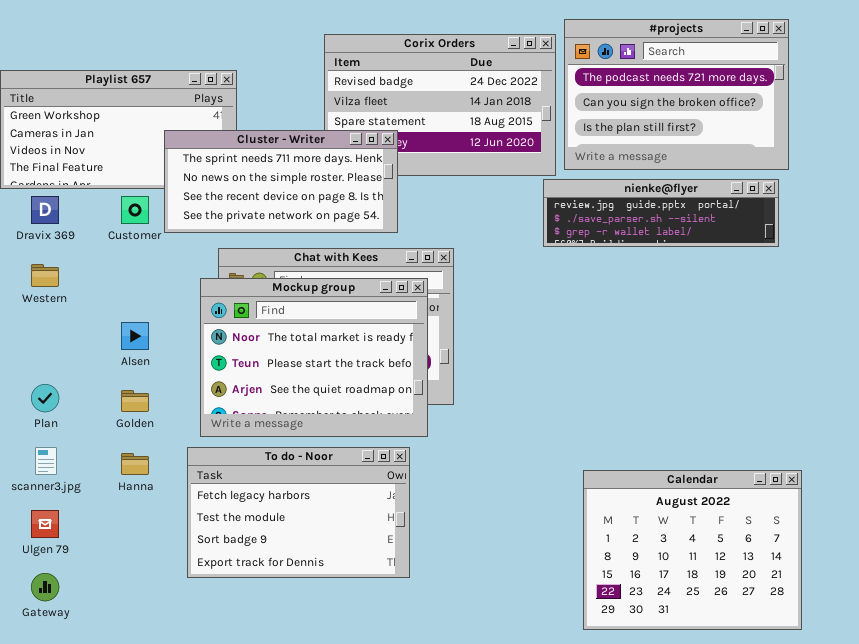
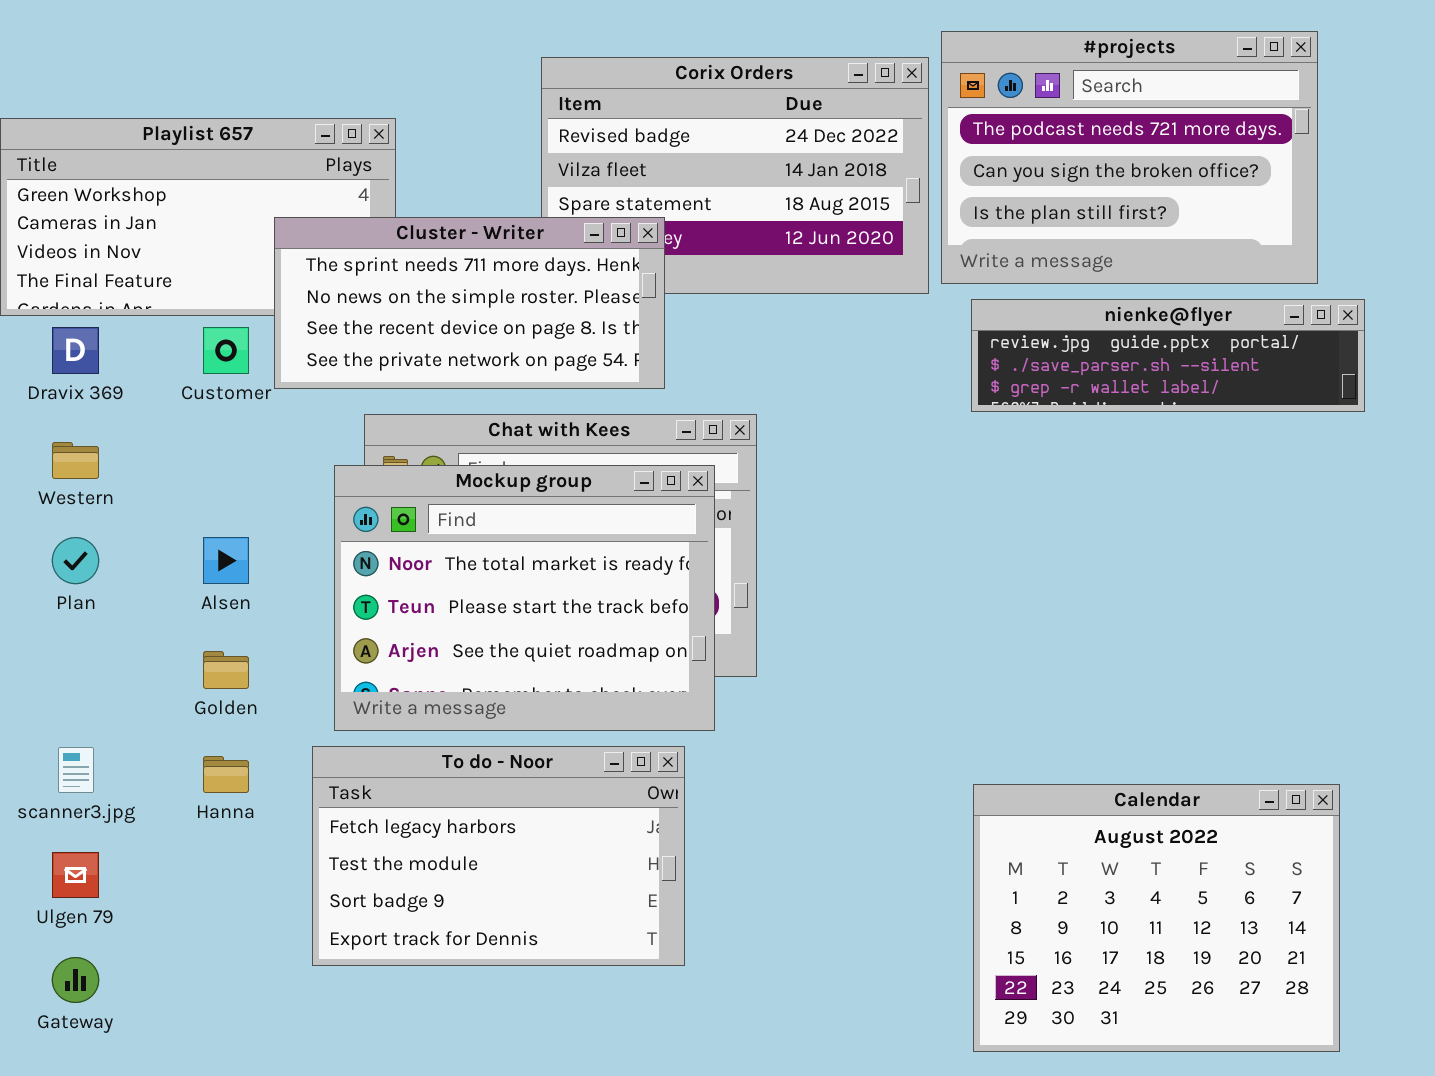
nienke@flyer: [543,179,779,247] -> [971,299,1365,412], moved
Plan: [31,384,59,412] -> [52,537,99,584], moved

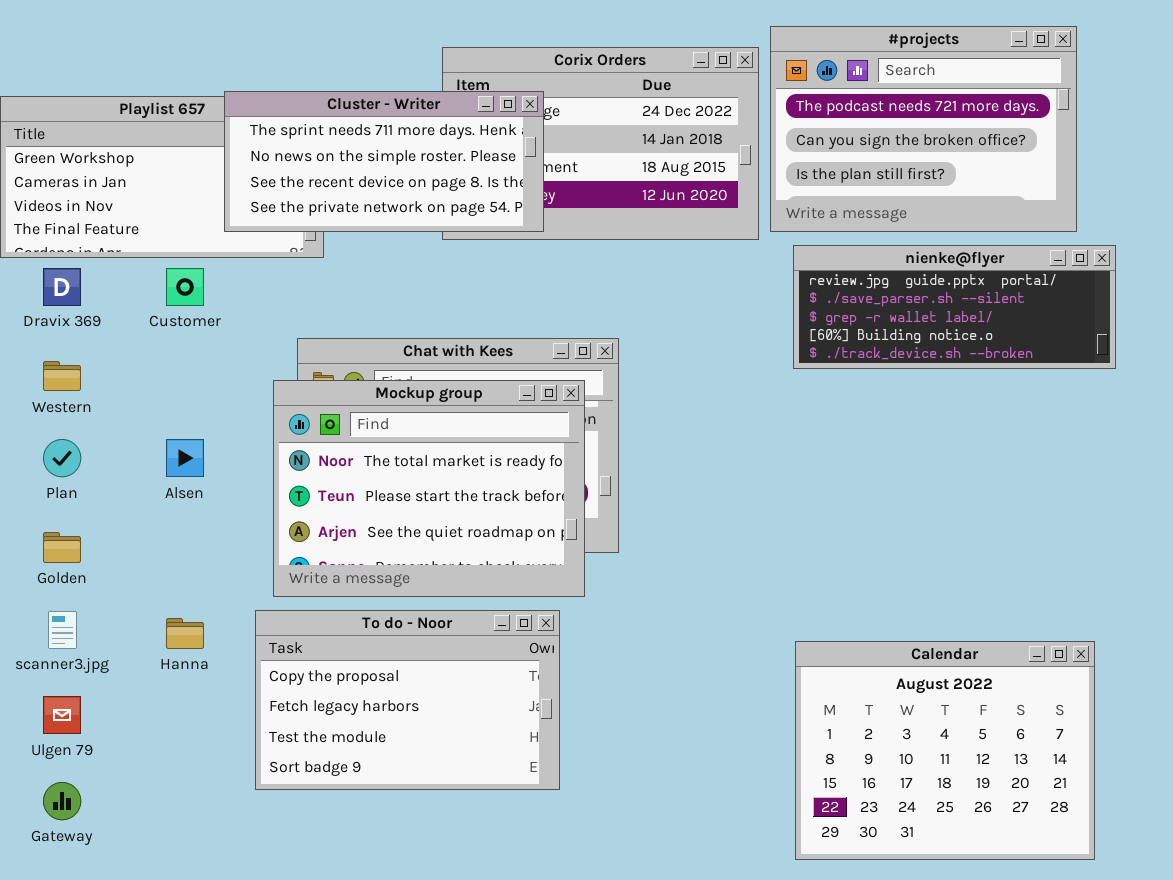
Cluster - Writer: [274,217,665,389] -> [224,91,544,232], moved
nienke@flyer: [971,299,1365,412] -> [793,245,1116,369], resized
Golden: [203,651,249,689] -> [43,532,81,563], moved
To do - Noor: [312,746,685,966] -> [255,610,560,790], scrolled up 1 row

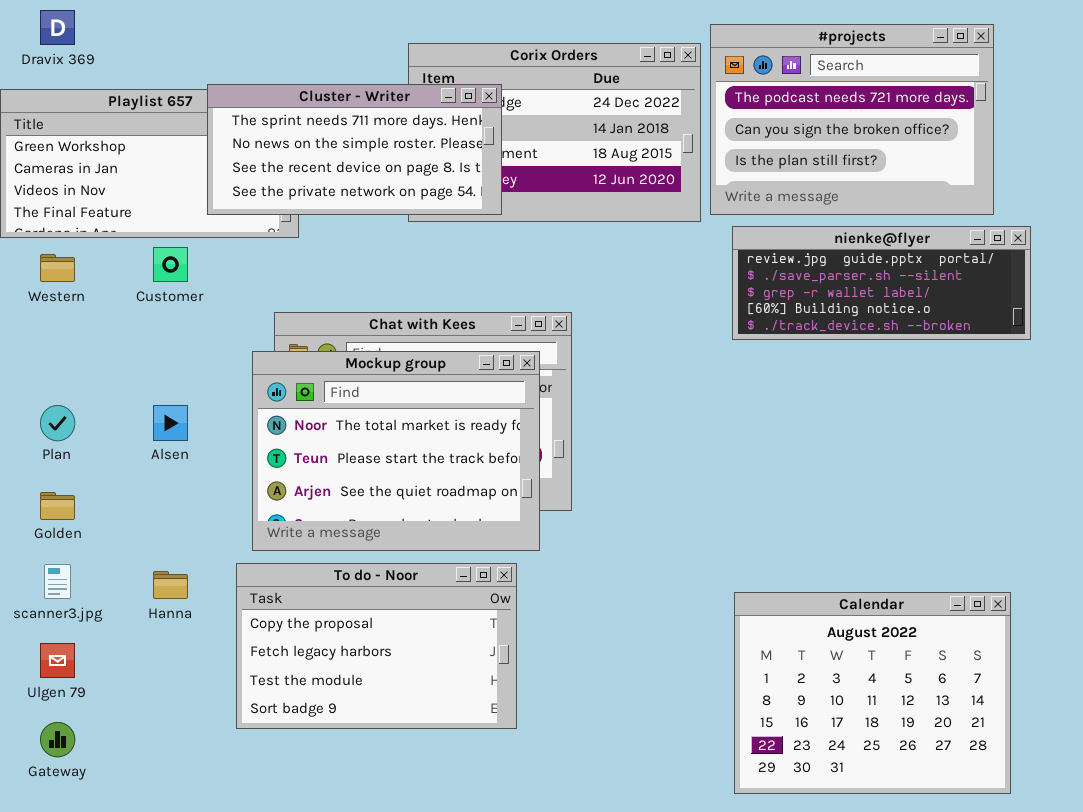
Dravix 369: [43,268,81,306] -> [40,10,75,45], moved
Western: [43,361,81,391] -> [40,254,75,282], moved

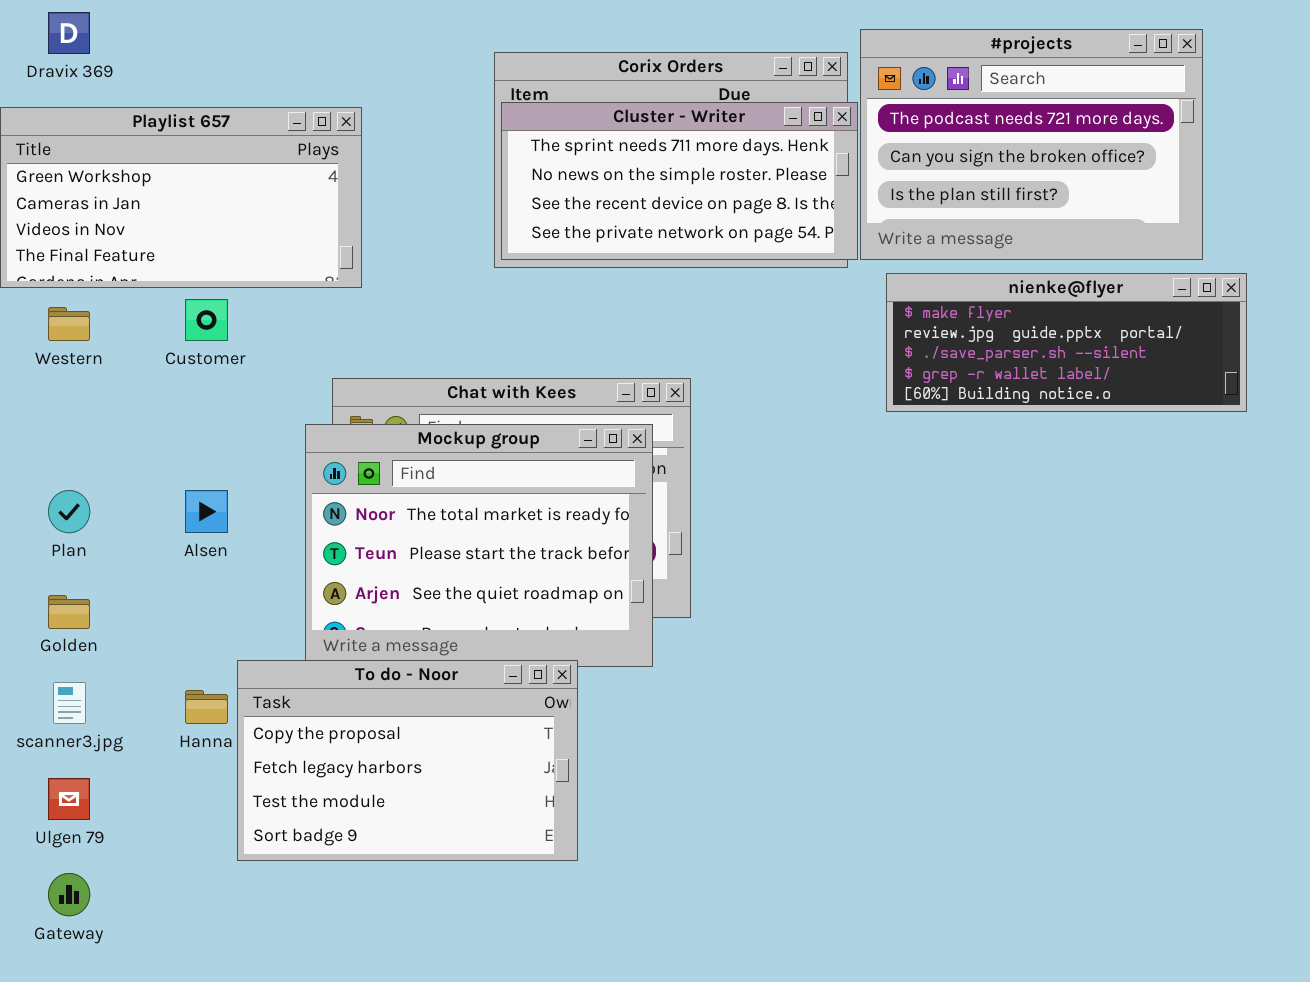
Cluster - Writer: [207,84,502,215] -> [501,102,858,260], moved
nienke@flyer: [732,226,1031,340] -> [886,273,1247,412], scrolled up 1 row
To do - Noor: [236,563,517,729] -> [237,660,578,861], moved
Calendar: [734,592,1011,794] -> none, closed

